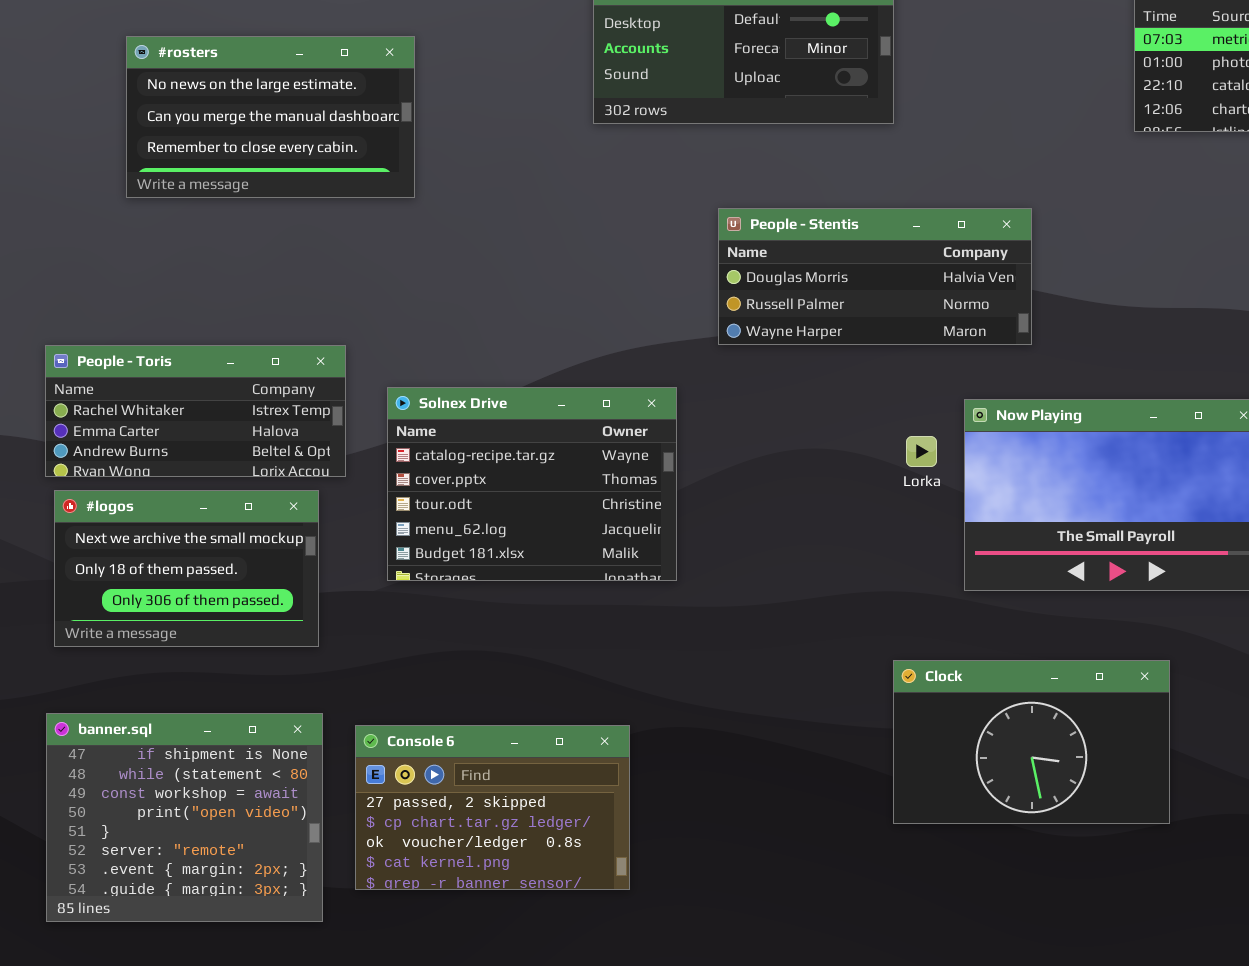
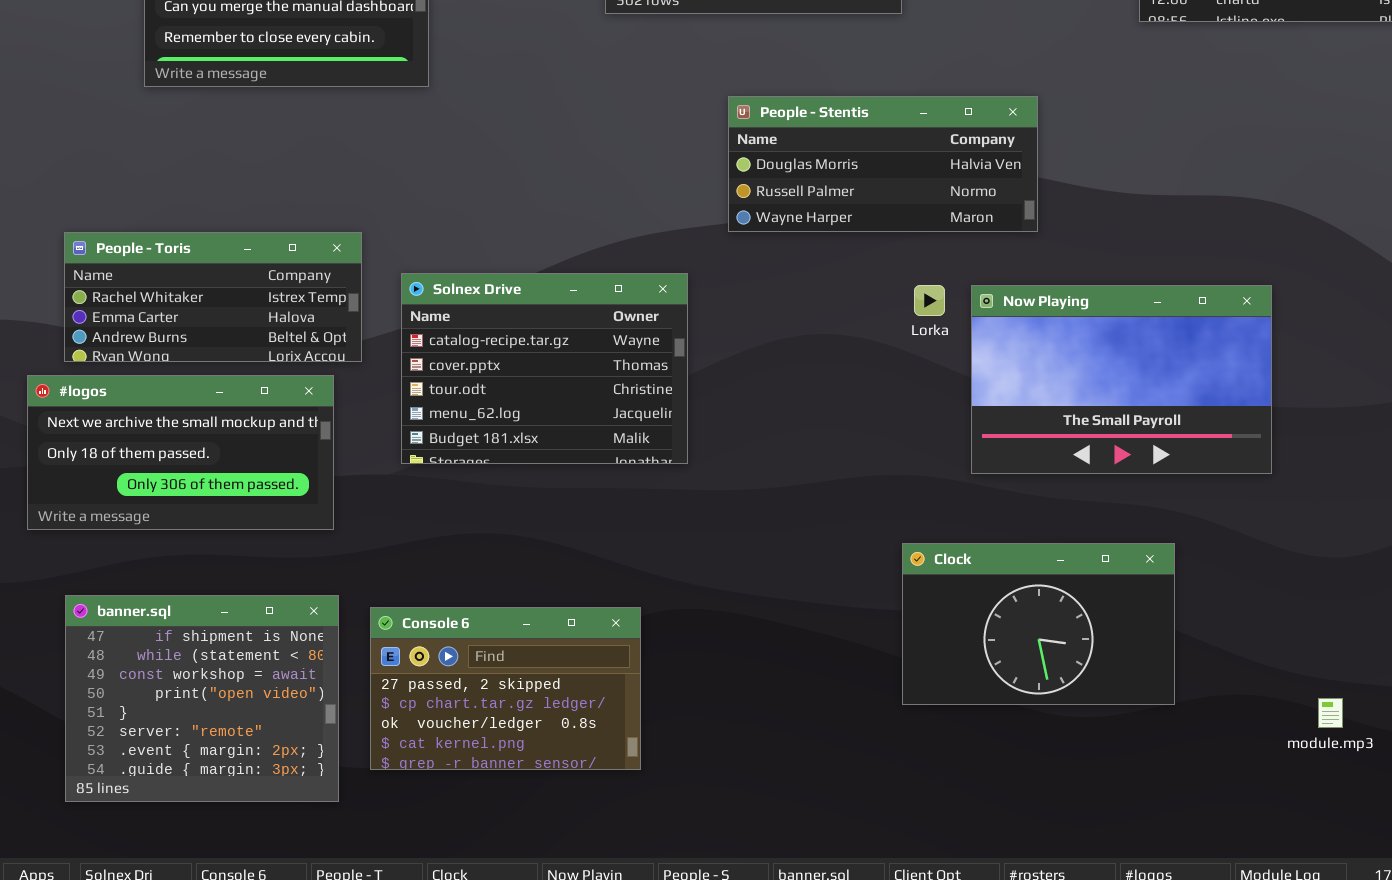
Lorka: [906,436,937,467] -> [914,285,945,316], moved
#logos: [54,490,319,647] -> [27,375,334,530], resized

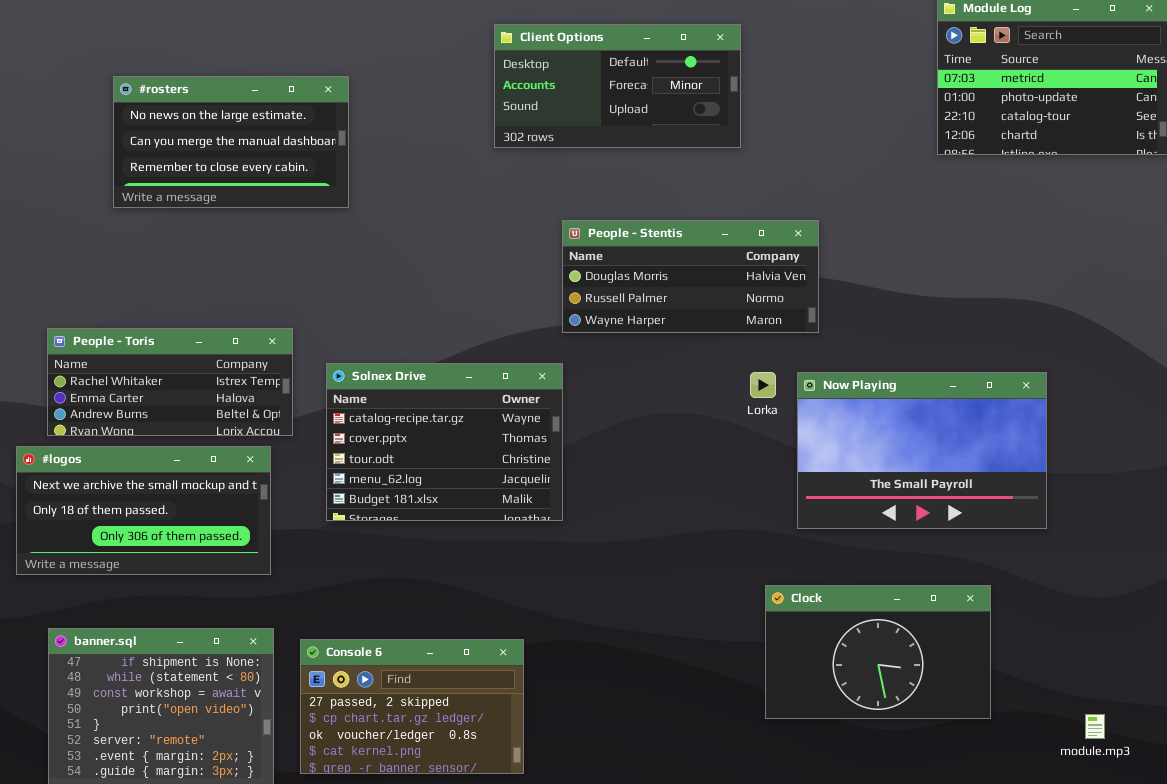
People - Stentis: [728,96,1038,232] -> [562,220,819,333], moved
Clock: [902,543,1175,705] -> [765,585,991,719], moved

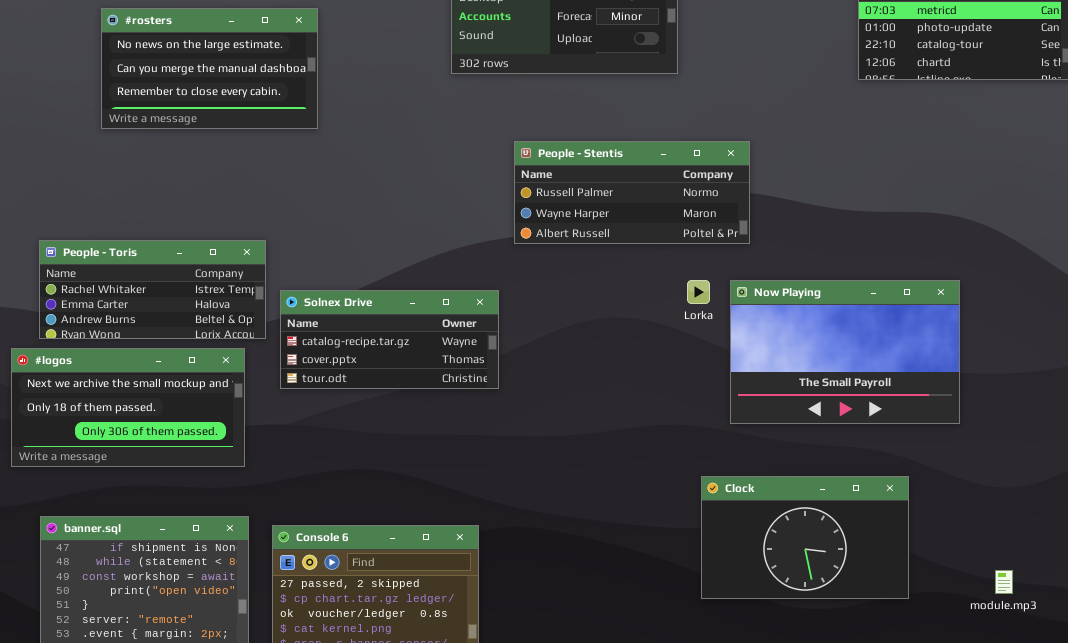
People - Stentis: [562,220,819,333] -> [514,141,750,244], scrolled down 1 row
Solnex Drive: [326,363,563,521] -> [280,290,499,389], moved, resized
module.mp3: [1085,714,1105,739] -> [995,570,1013,594], moved

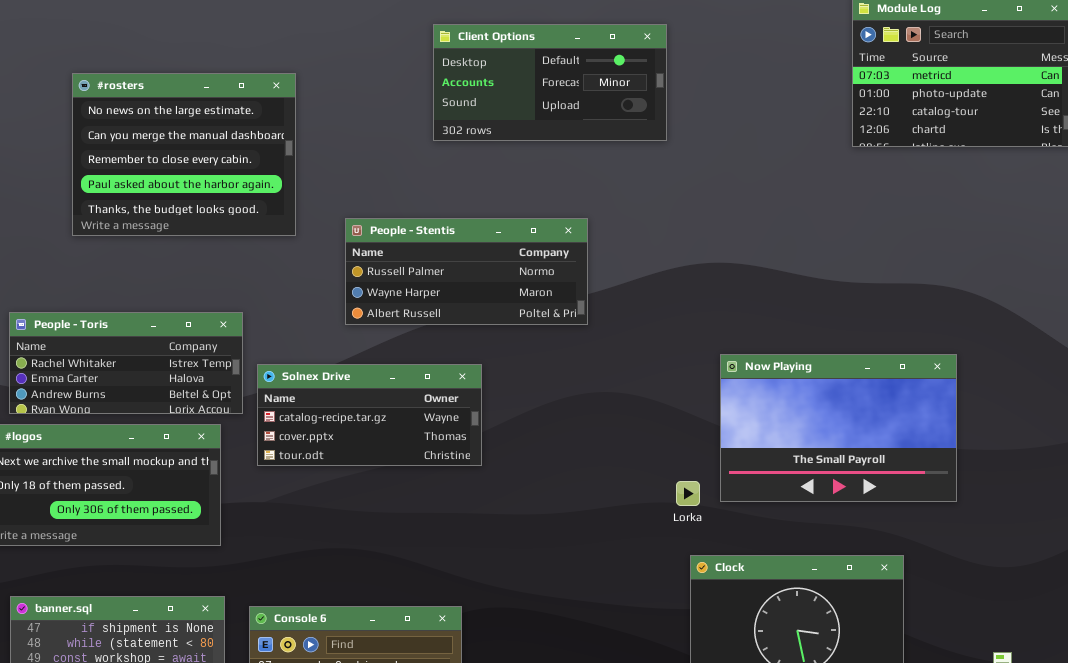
#rosters: [101,8,318,129] -> [72,73,296,236], resized
People - Stentis: [514,141,750,244] -> [345,218,588,325], moved
Lorka: [687,280,710,304] -> [676,481,700,506], moved

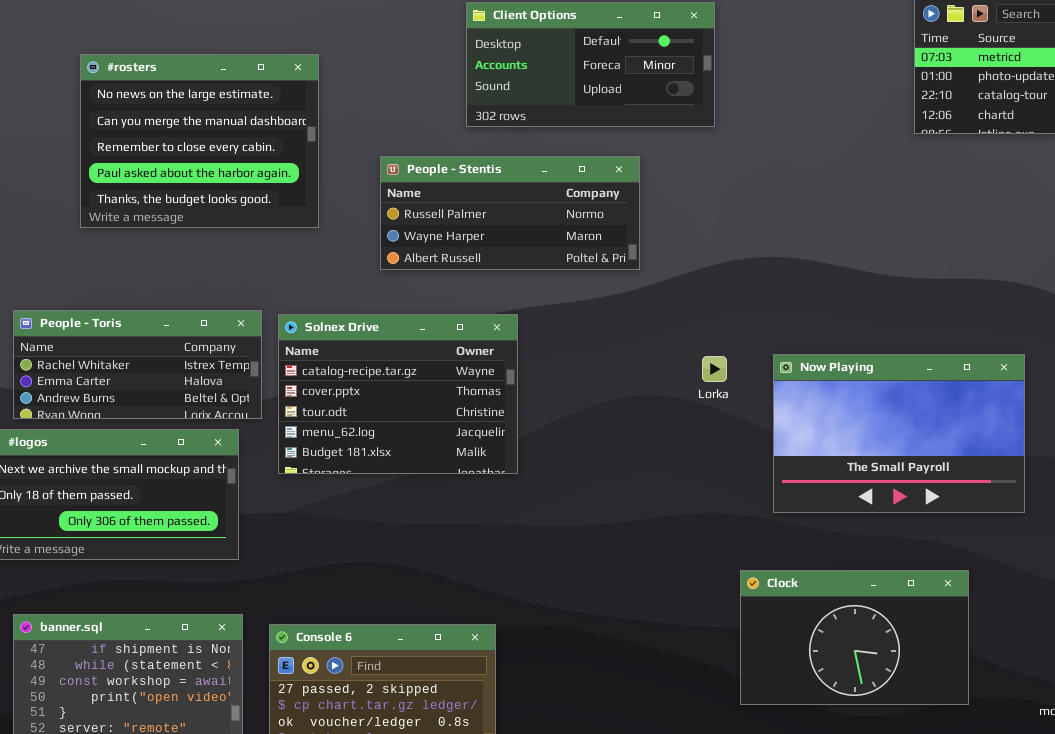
People - Stentis: [345,218,588,325] -> [380,156,640,270], moved
Solnex Drive: [257,364,482,466] -> [278,314,518,474], resized
Lorka: [676,481,700,506] -> [702,356,727,382], moved

